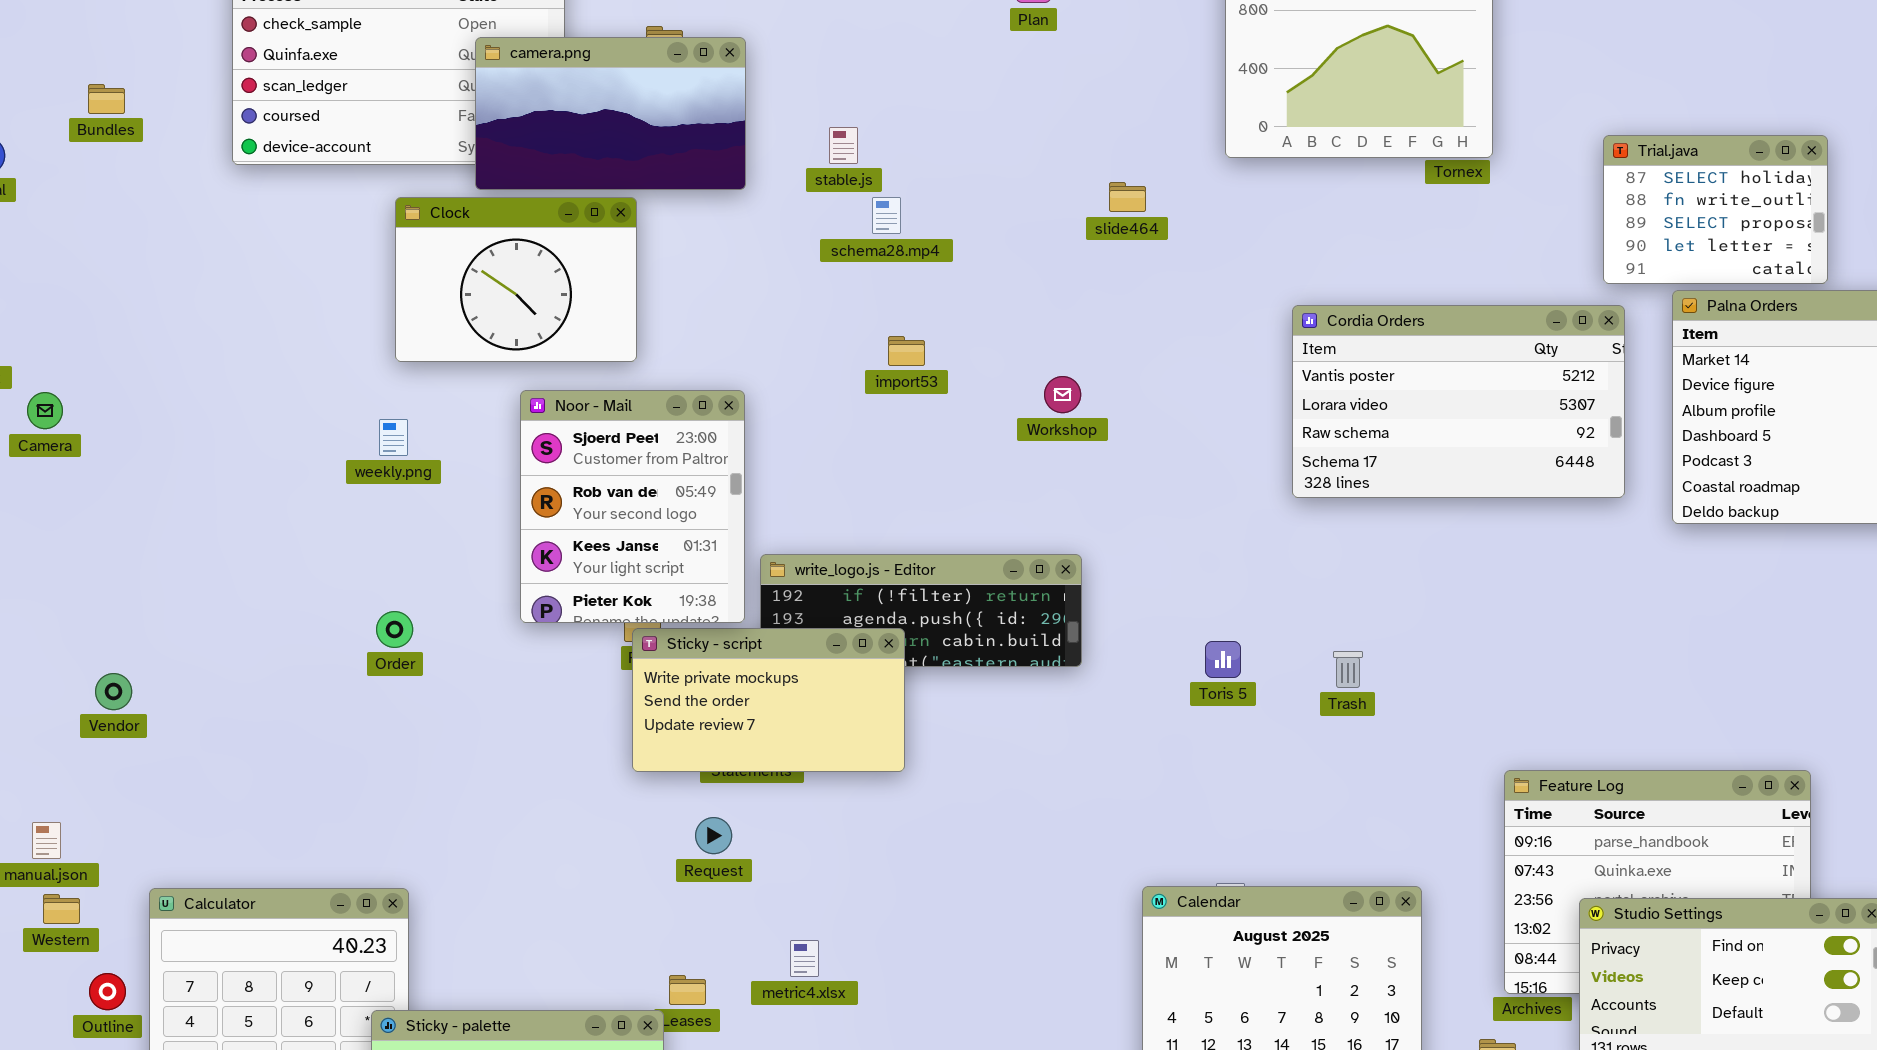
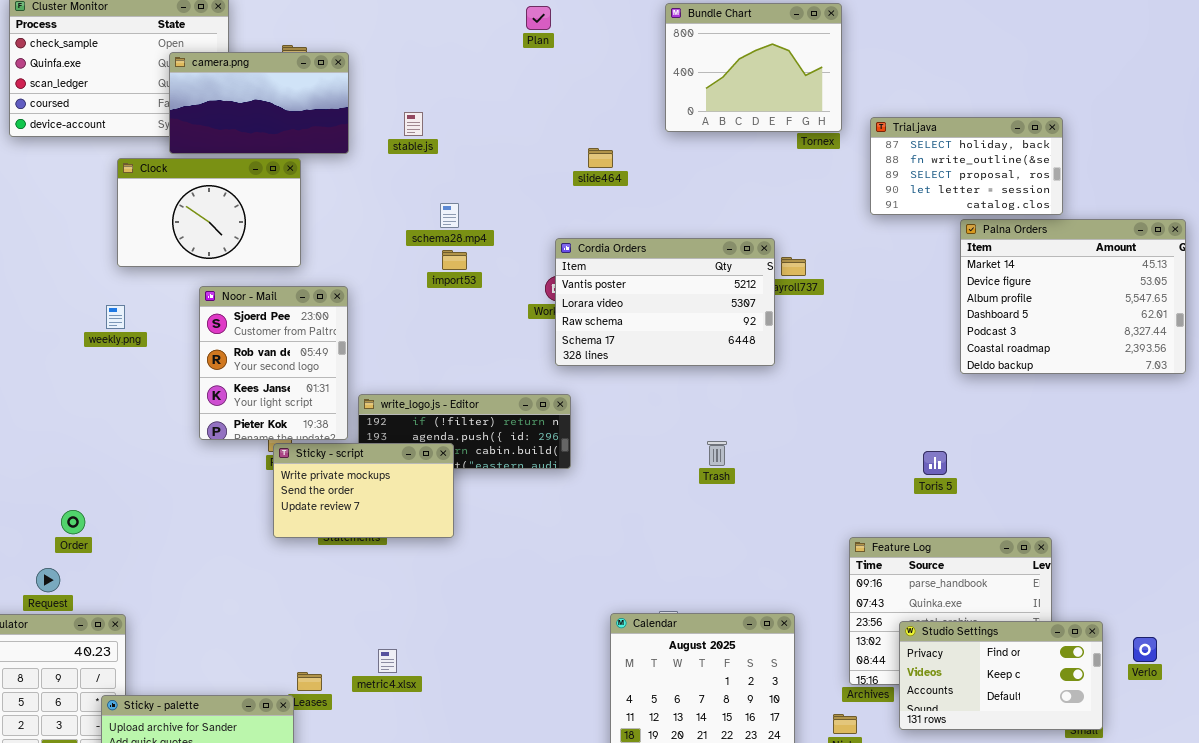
Trial.java: [1603,135,1828,284] -> [870,117,1063,215], resized
Clock: [395,197,637,362] -> [117,158,301,267], resized
schema28.mp4: [872,197,901,234] -> [440,203,459,228], moved
Cordia Orders: [1292,305,1625,498] -> [555,238,775,366], moved
Order: [376,611,413,648] -> [61,510,85,534], moved
Toris 5: [1205,641,1241,678] -> [923,451,947,475], moved
Trash: [1333,651,1363,688] -> [707,441,727,466], moved
Request: [695,817,732,854] -> [36,568,60,592], moved

